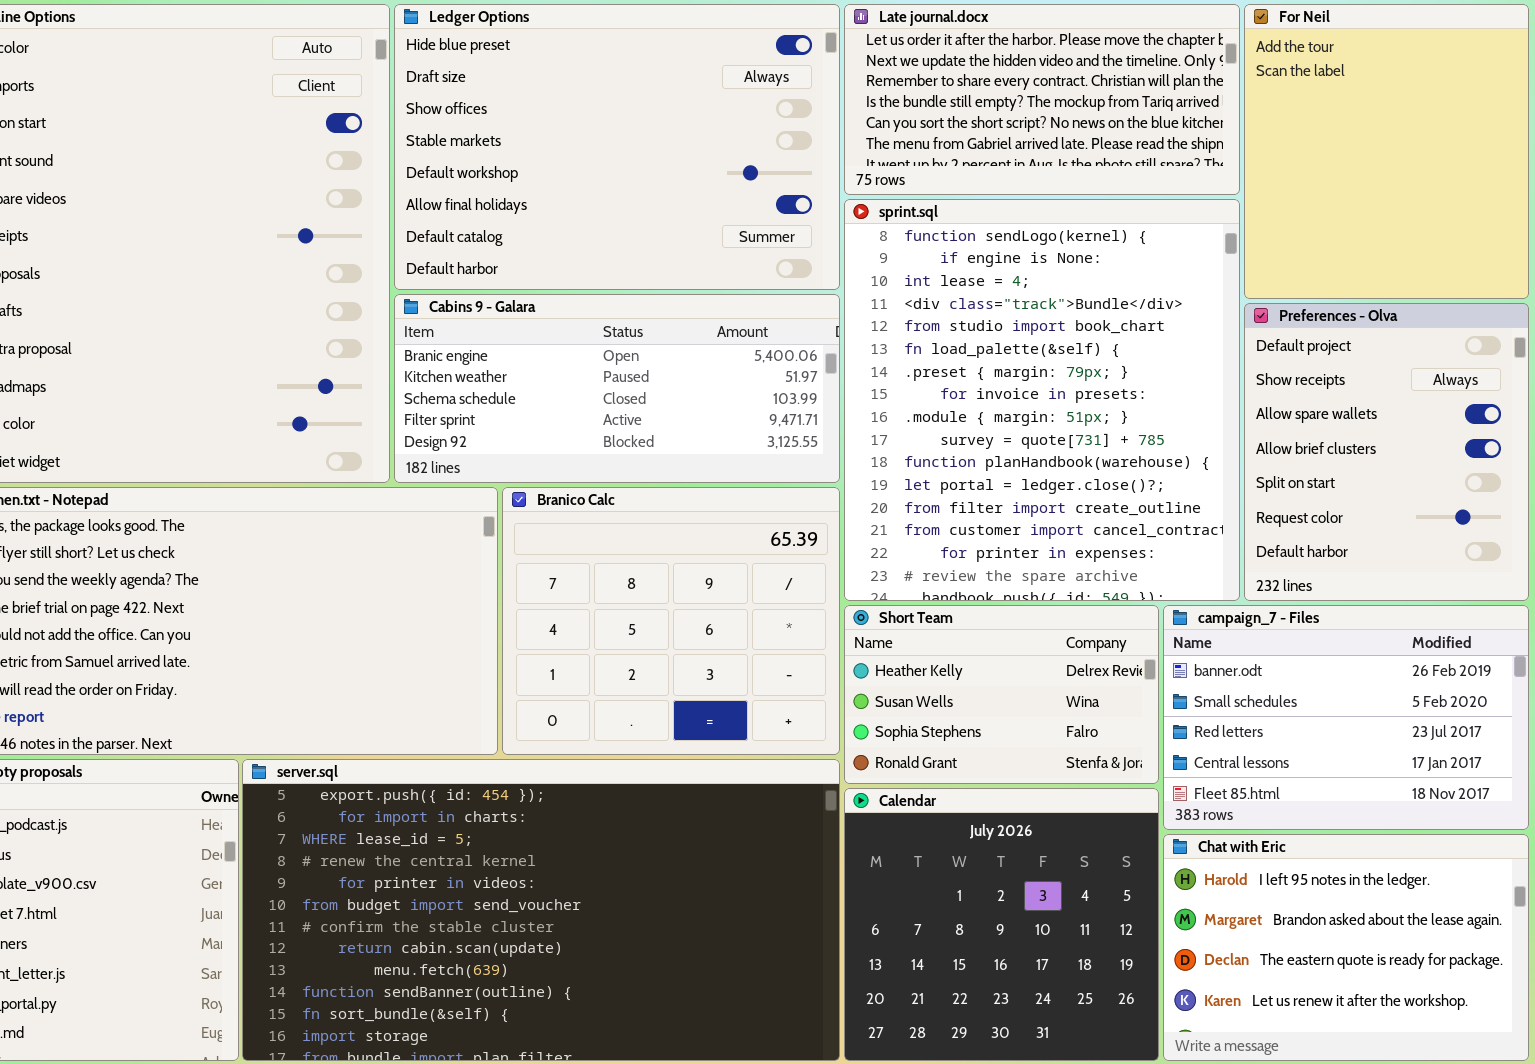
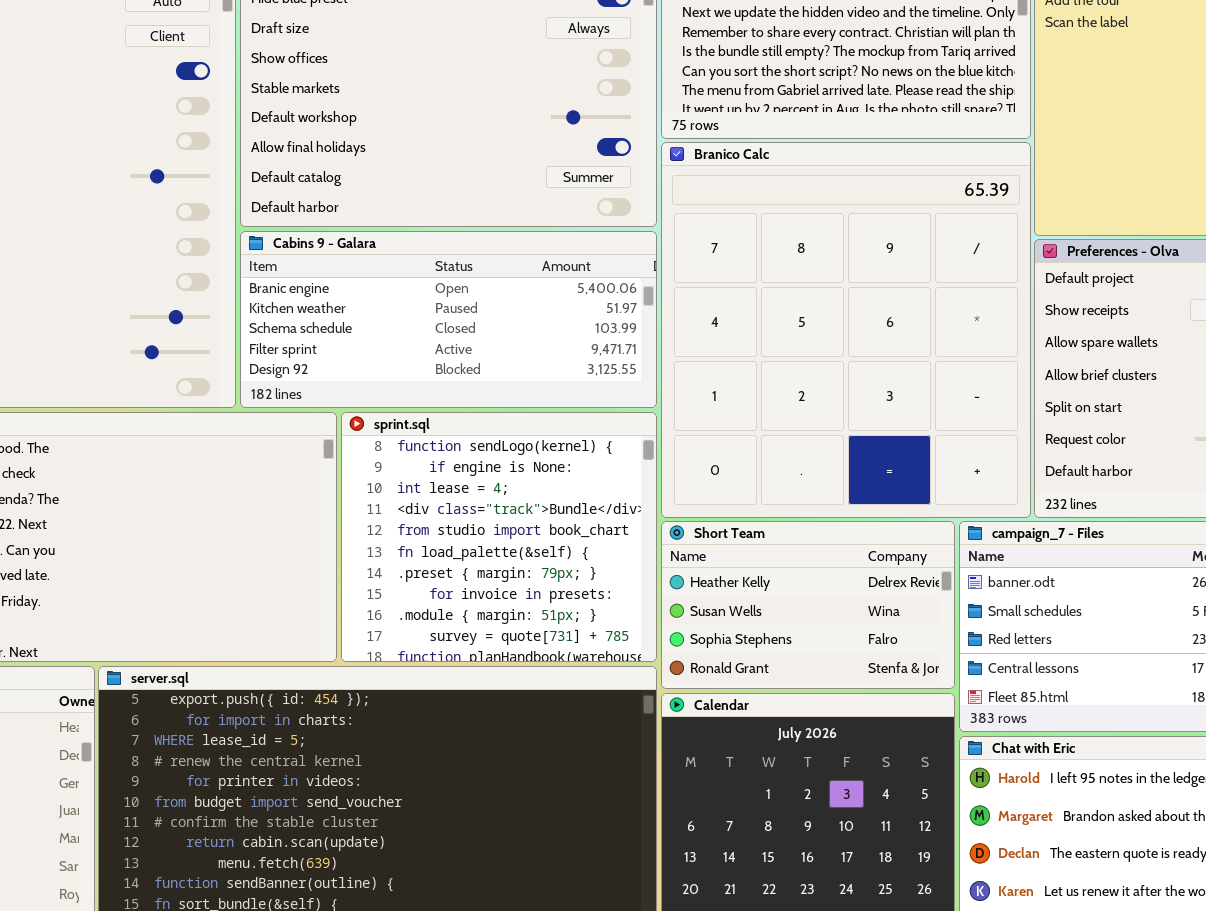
sprint.sql: [844,199,1240,601] -> [341,412,657,662], moved, resized
Branico Calc: [502,487,840,755] -> [661,142,1031,518], moved, resized

